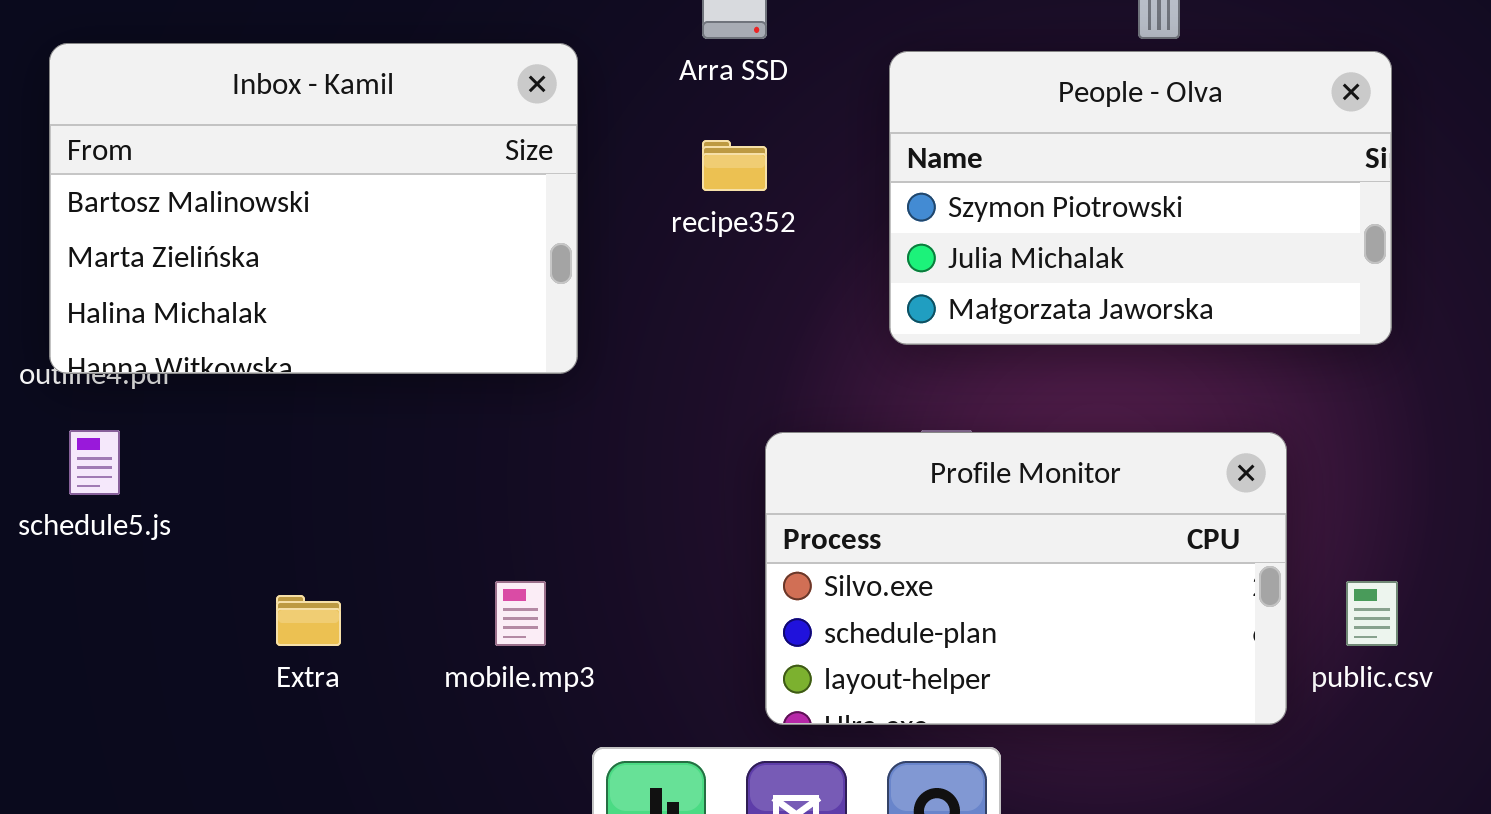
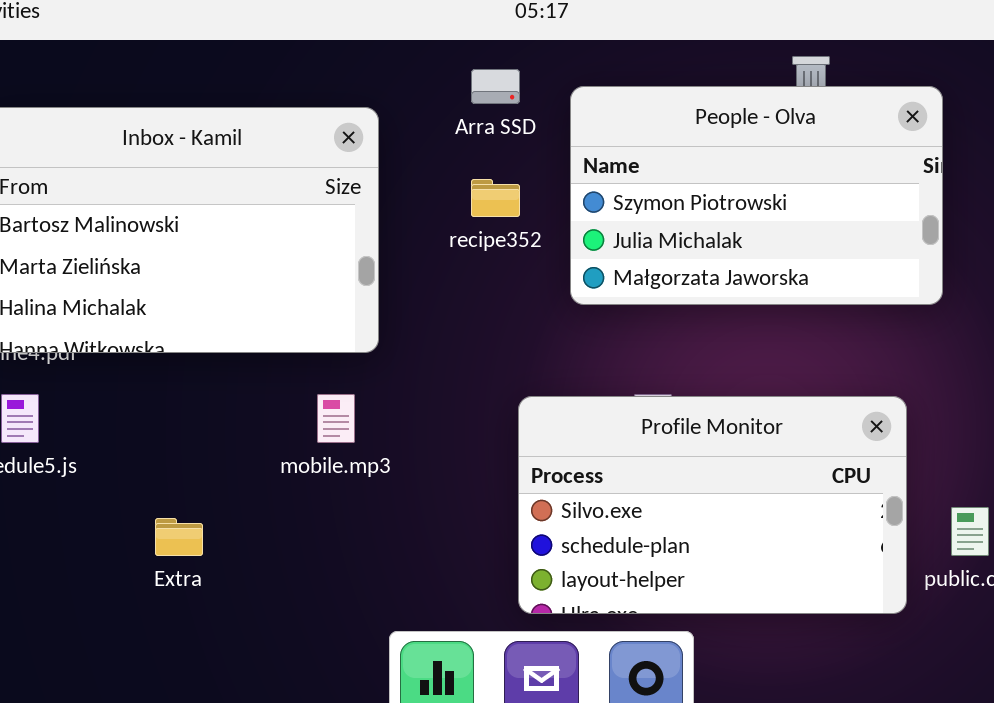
People - Olva: [889,51,1392,345] -> [570,86,943,305], moved
mobile.mp3: [495,581,546,646] -> [317,394,355,443], moved

